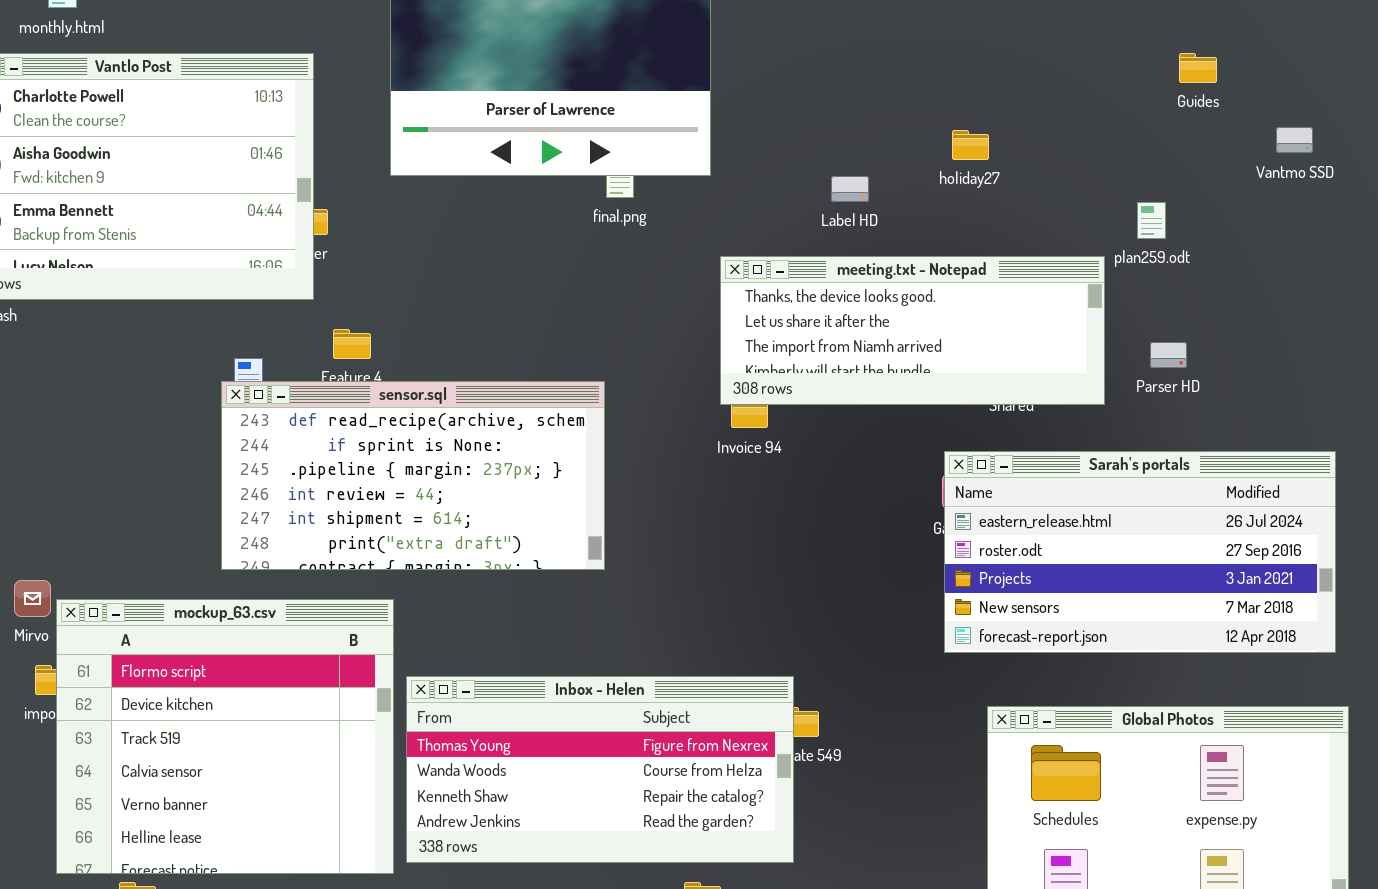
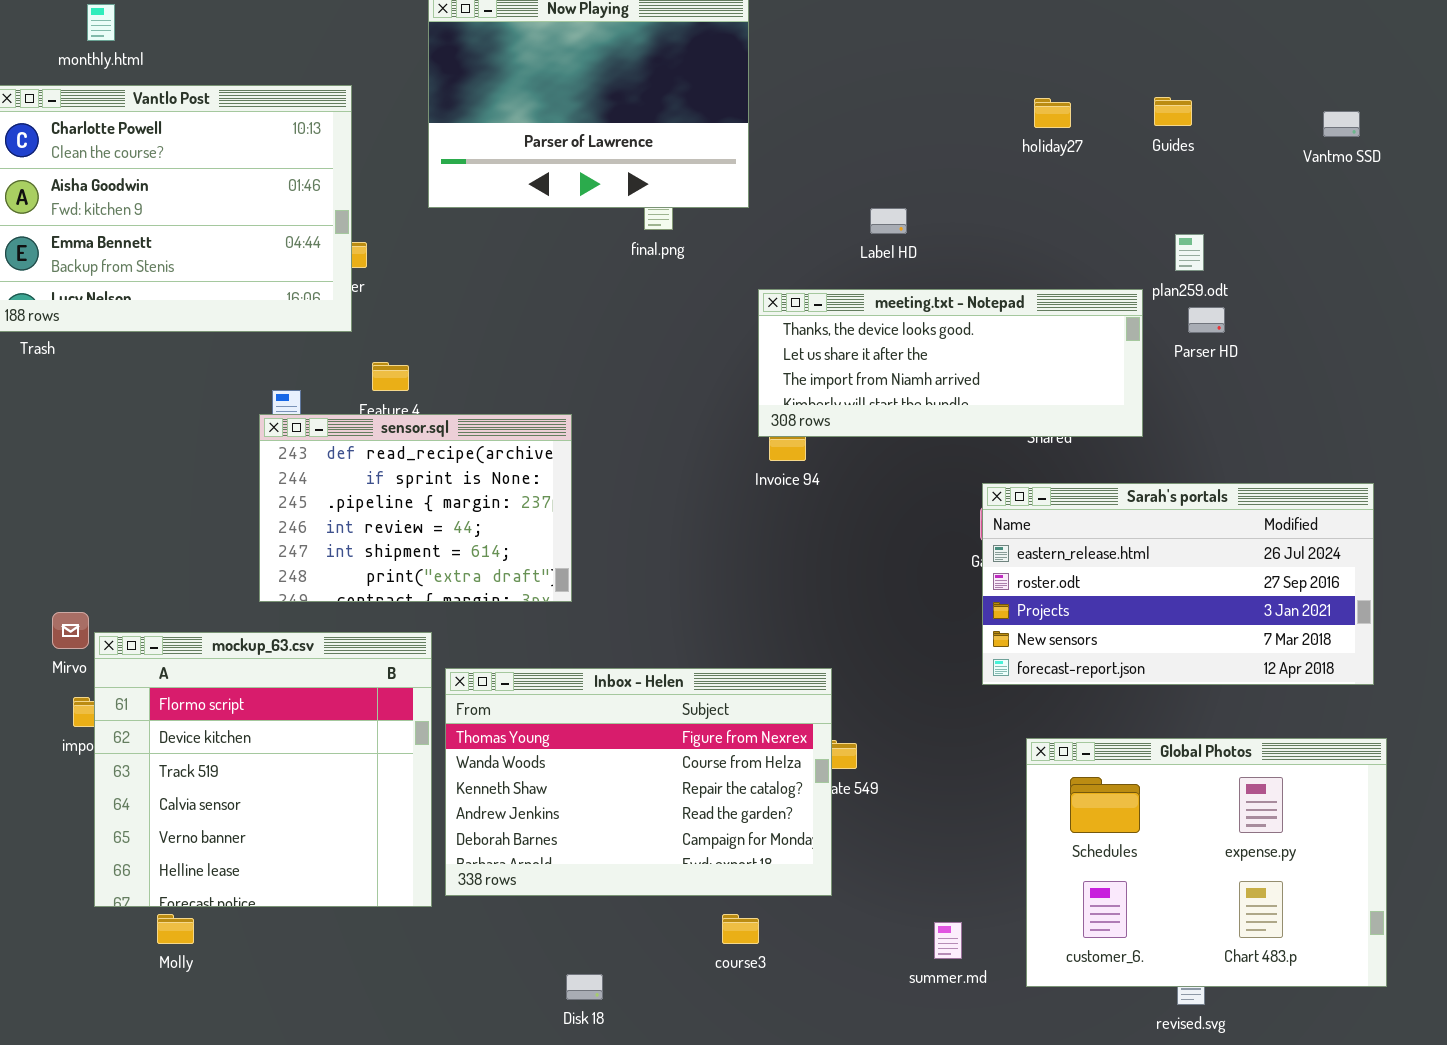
Guides: [1179,53,1217,83] -> [1154,97,1192,126], moved
Vantmo SSD: [1276,127,1313,153] -> [1323,111,1360,137], moved
holiday27: [952,130,989,160] -> [1034,98,1071,128], moved
Parser HD: [1150,342,1187,368] -> [1188,307,1225,333], moved
sensor.sql: [221,381,605,570] -> [259,414,572,602], resized
Inbox - Helen: [406,676,794,863] -> [445,668,832,896], resized

